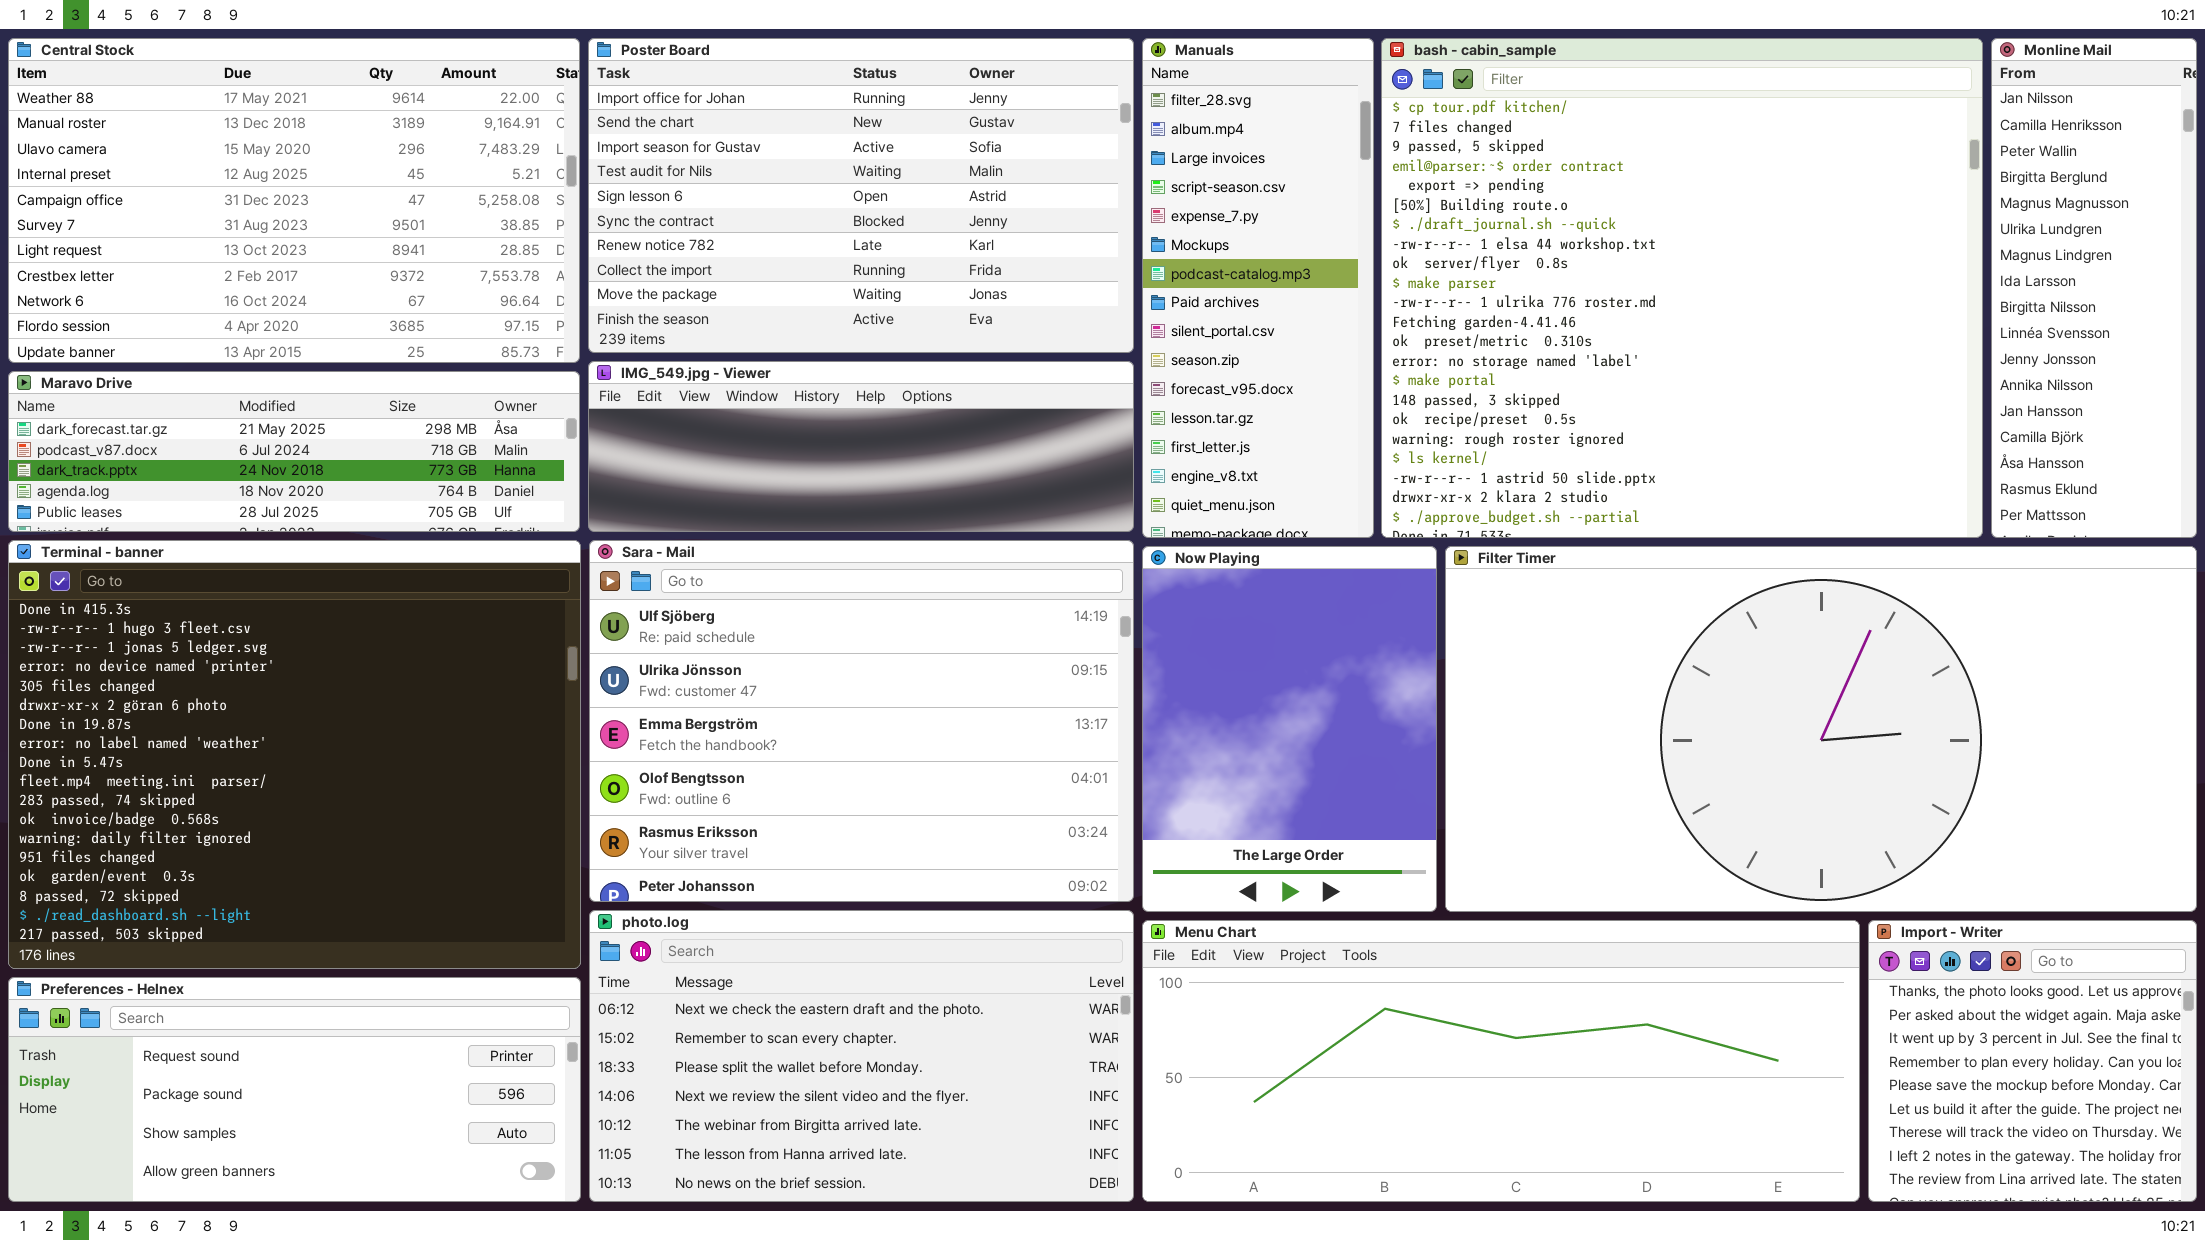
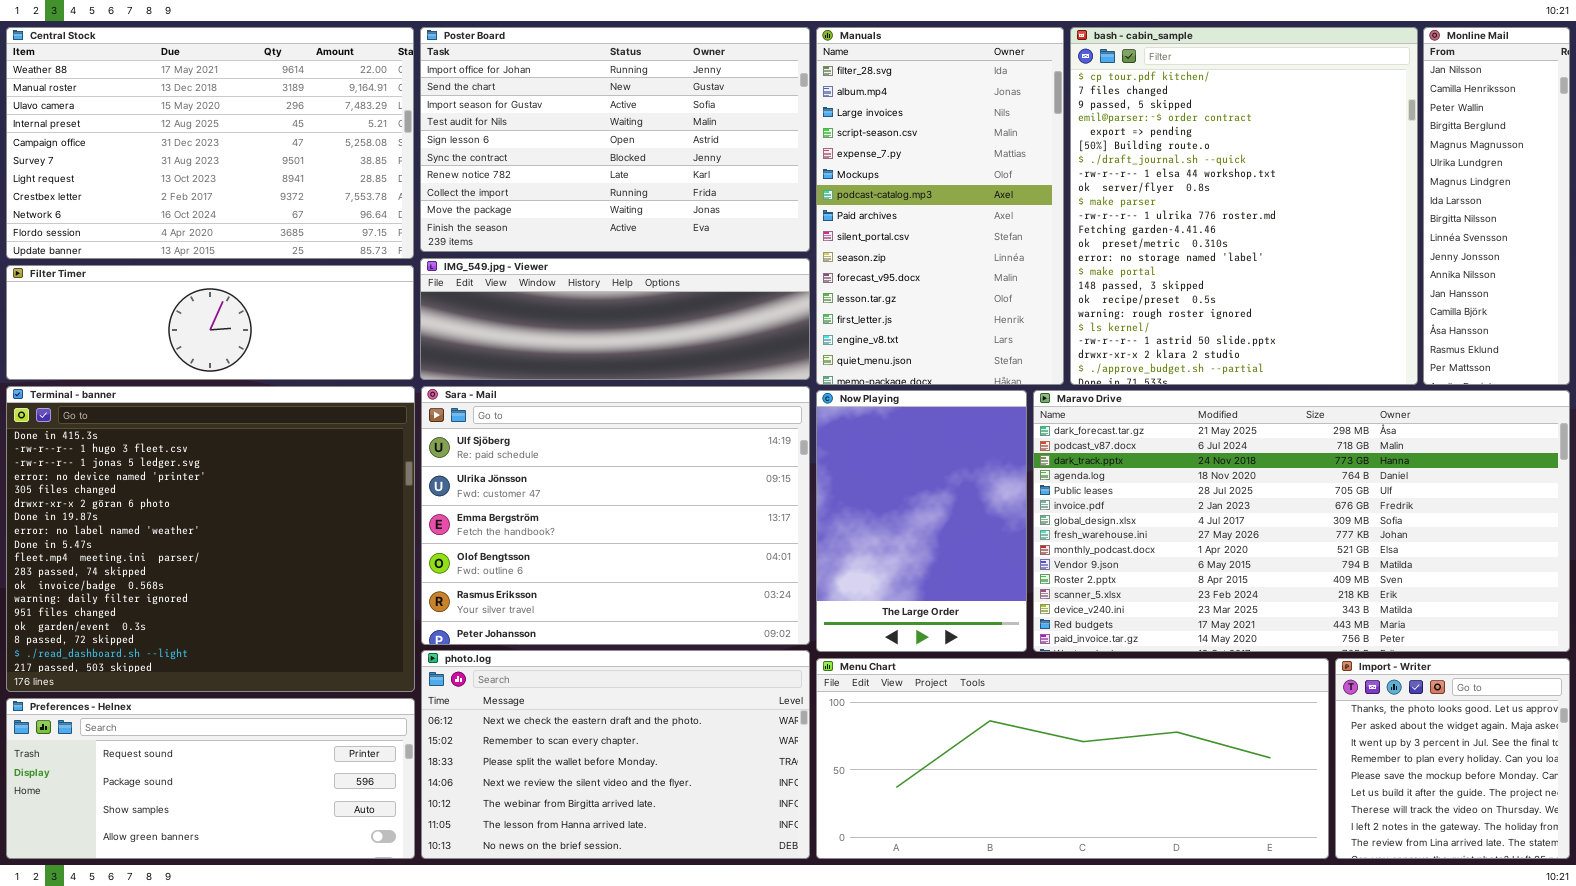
Manuals: [1142,38,1374,538] -> [816,27,1064,385], resized
bash - cabin_sample: [1381,38,1983,538] -> [1070,27,1418,385], resized
Maravo Drive: [8,371,580,532] -> [1033,390,1570,652], moved, resized
Filter Timer: [1445,546,2197,912] -> [6,265,414,380], moved, resized

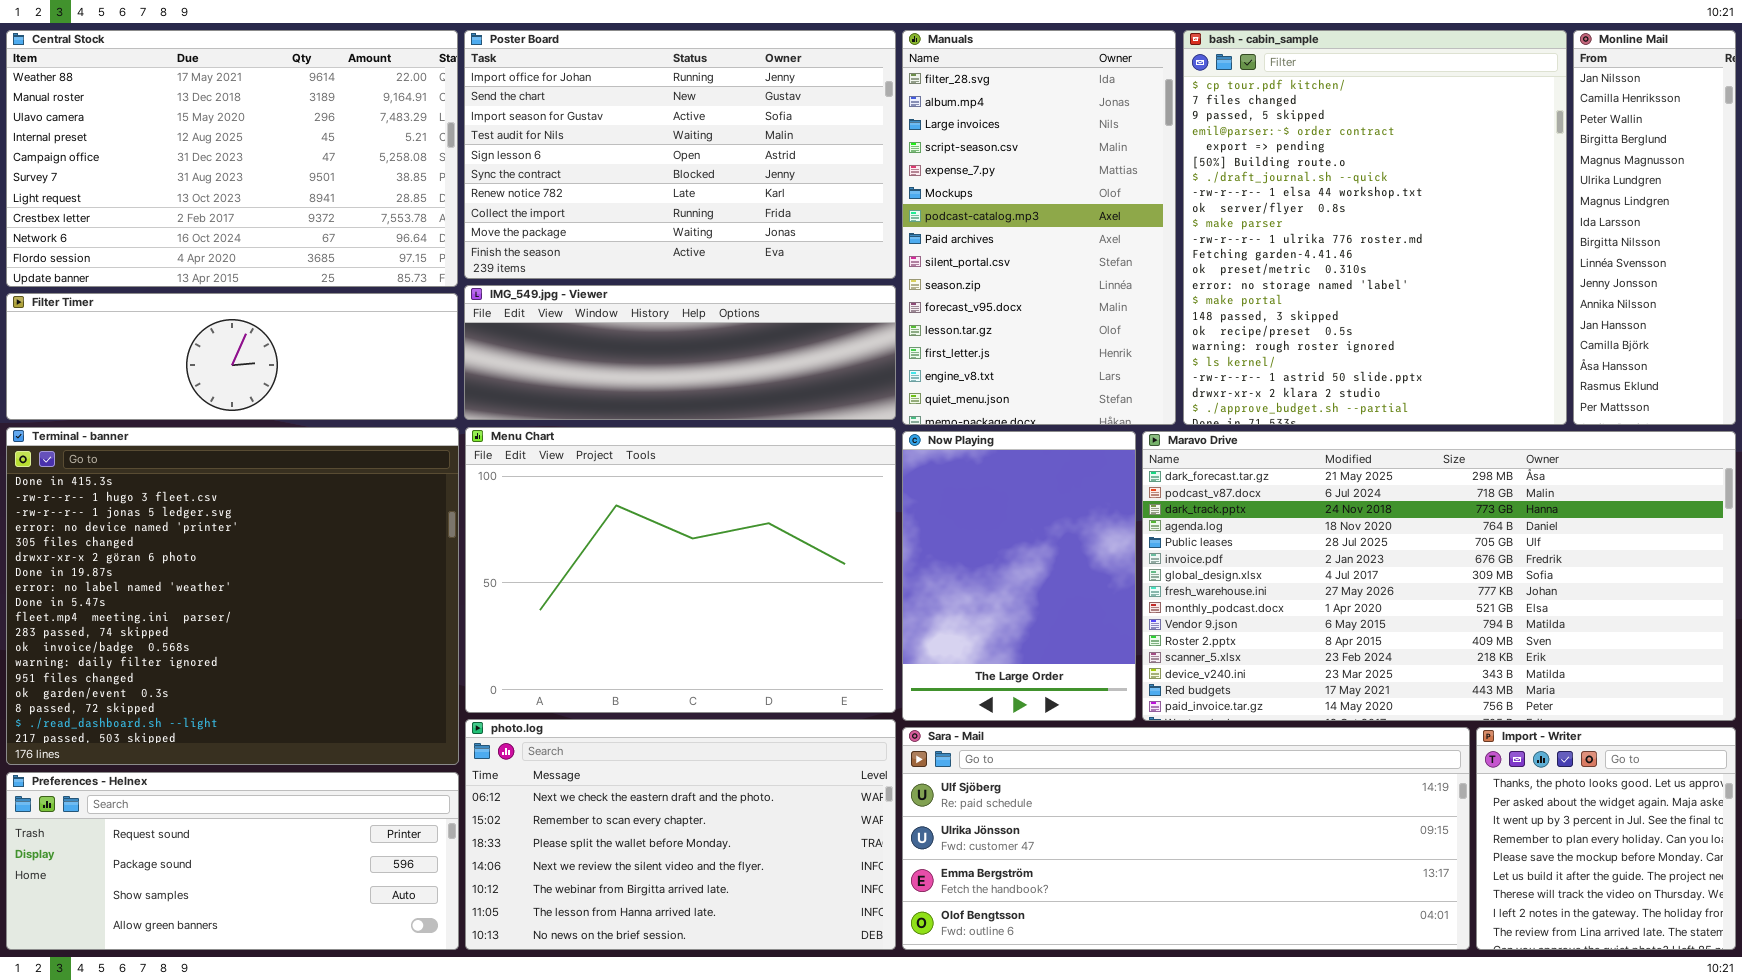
Sara - Mail: [421,386,810,645] -> [902,727,1470,950], moved, resized
Menu Chart: [816,658,1329,859] -> [465,427,896,713], moved, resized

